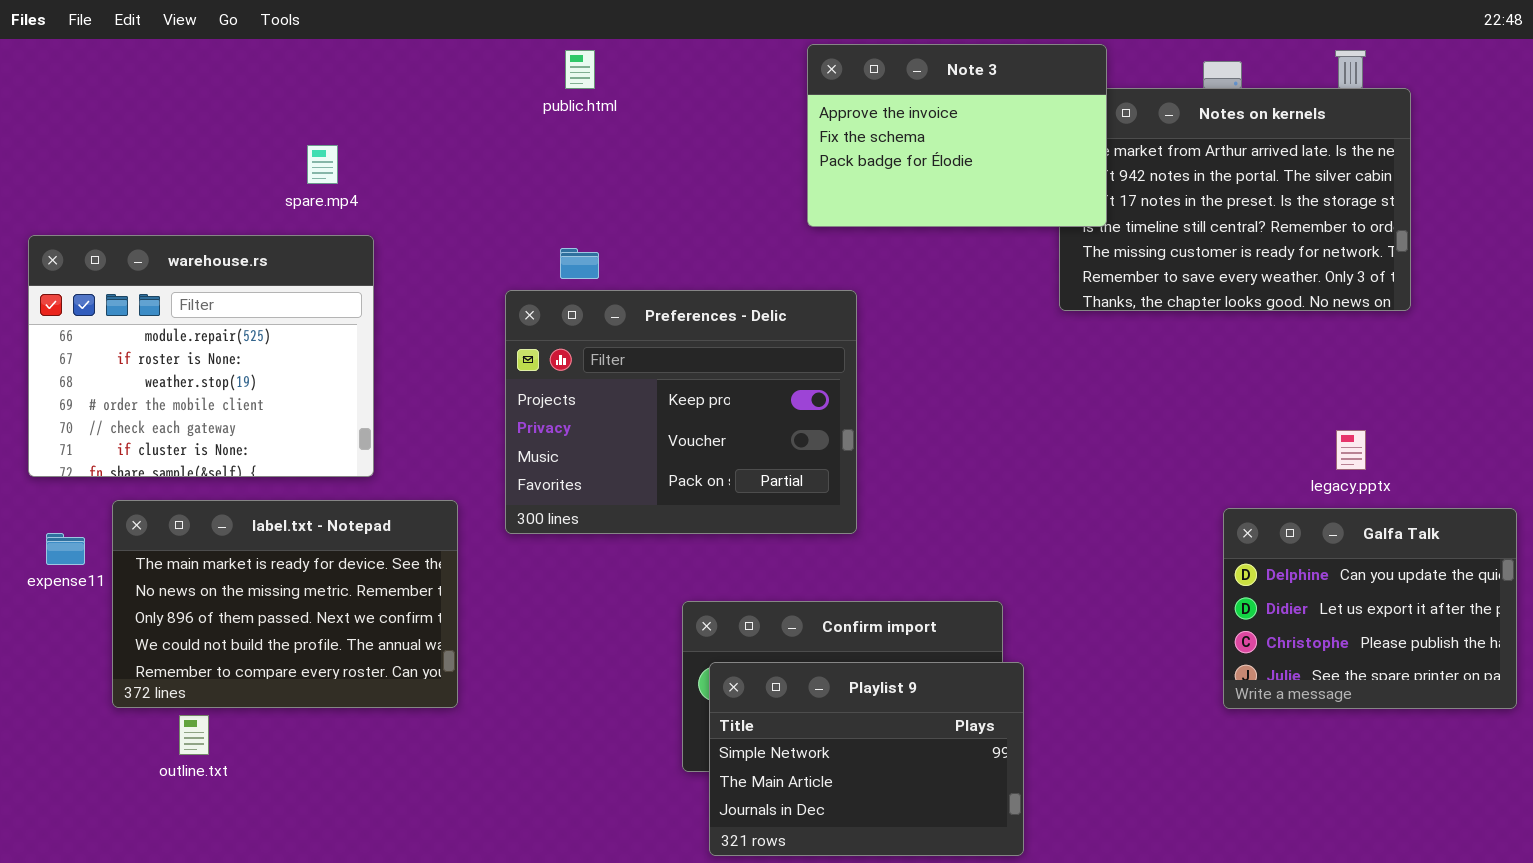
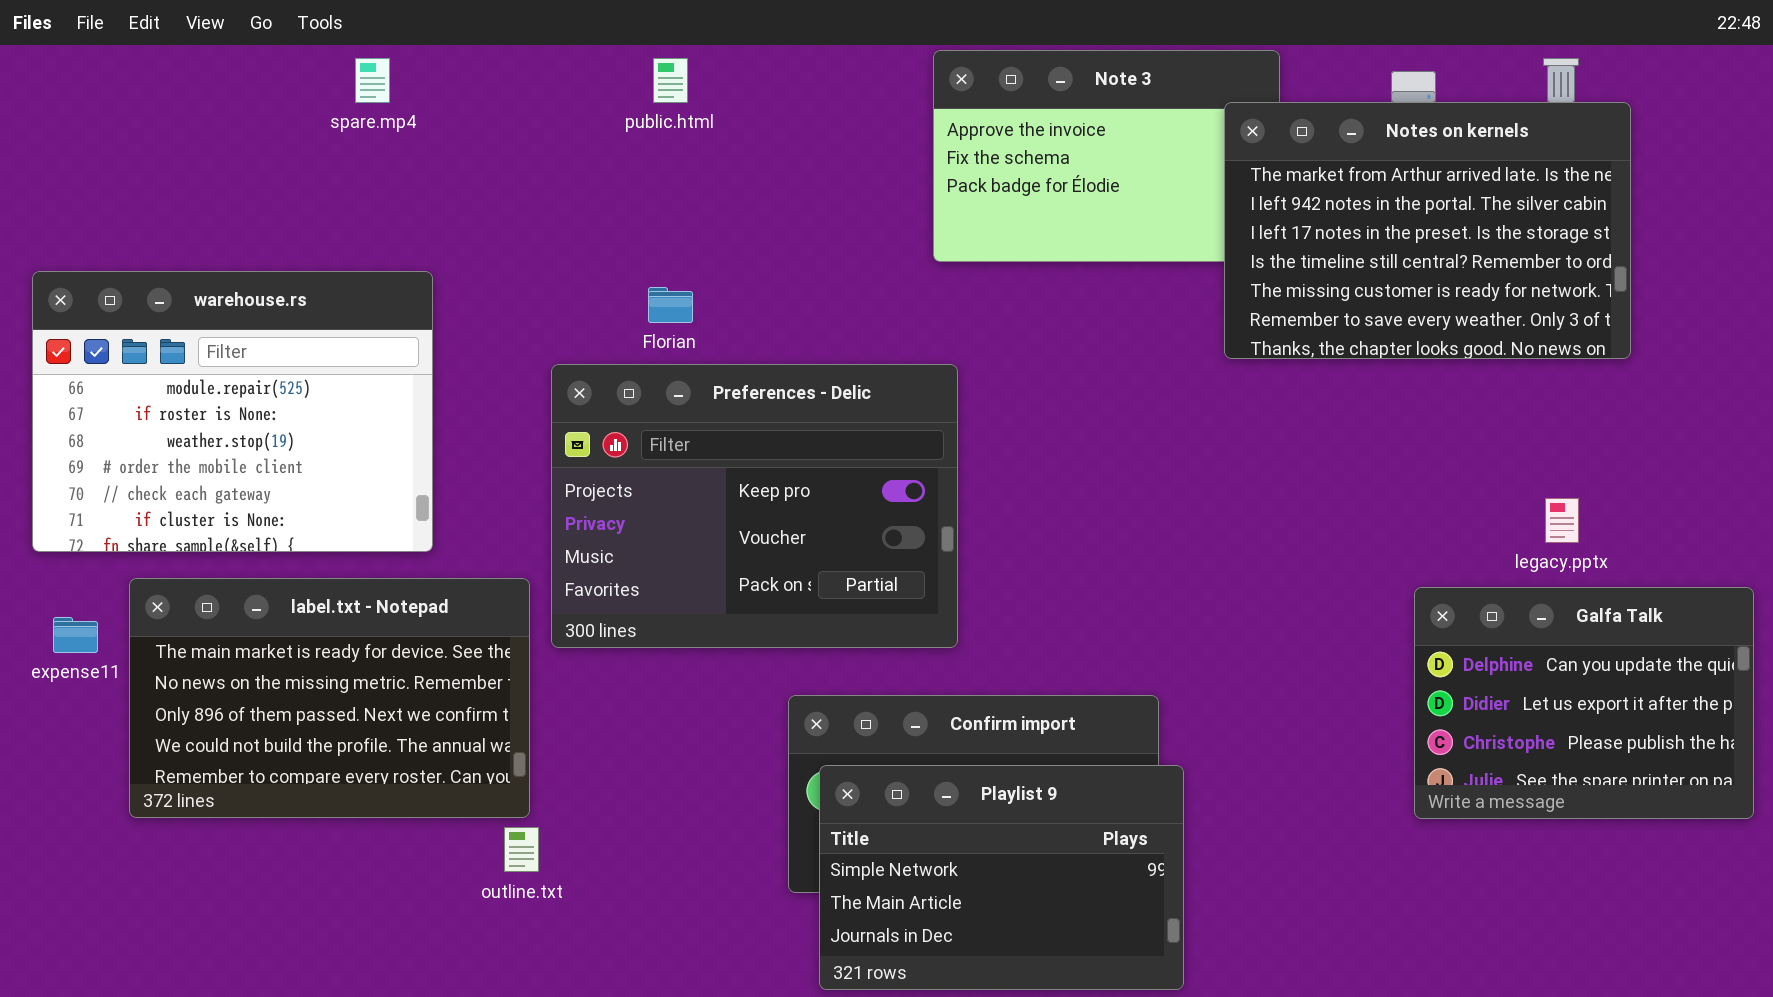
Notes on kernels: [1059,88,1411,311] -> [1224,102,1631,359], raised
spare.mp4: [307,145,338,184] -> [355,58,390,103], moved
Preferences - Delic: [505,290,857,534] -> [551,364,958,648], moved
outline.txt: [179,715,209,755] -> [504,827,539,872], moved

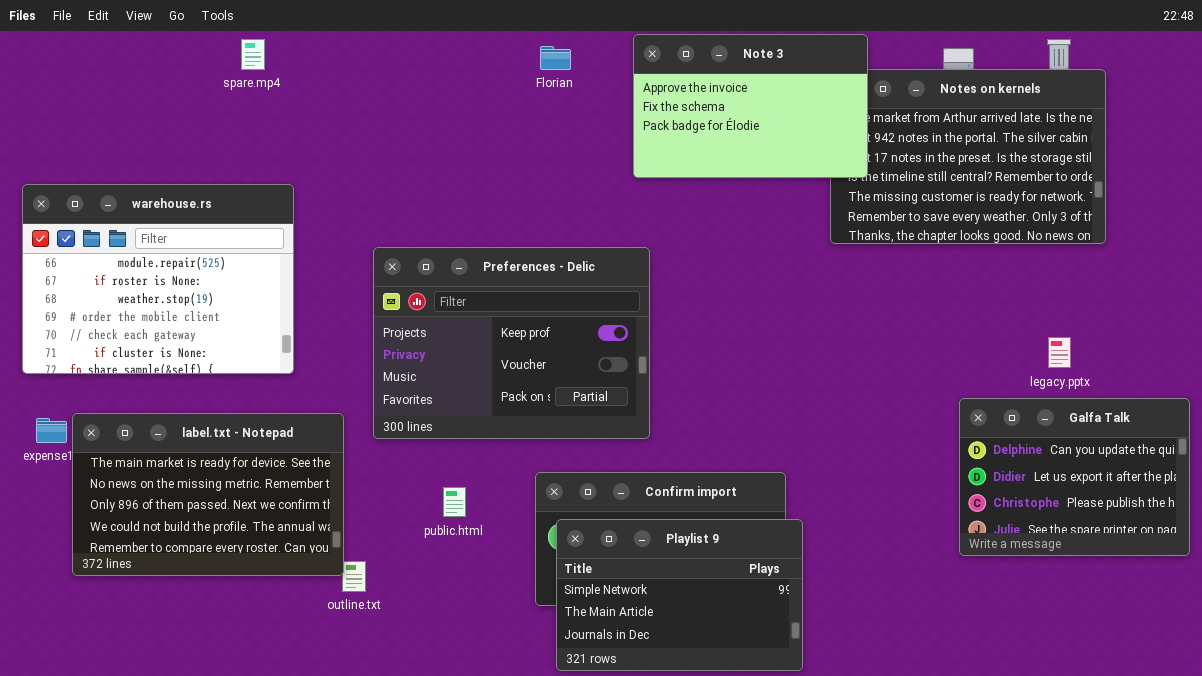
Note 3: [933,50,1280,262] -> [633,34,868,178], raised
public.html: [653,58,688,103] -> [443,487,466,517], moved
Florian: [648,287,693,323] -> [540,46,571,70], moved
label.txt - Notepad: [129,578,530,818] -> [72,413,344,576], moved

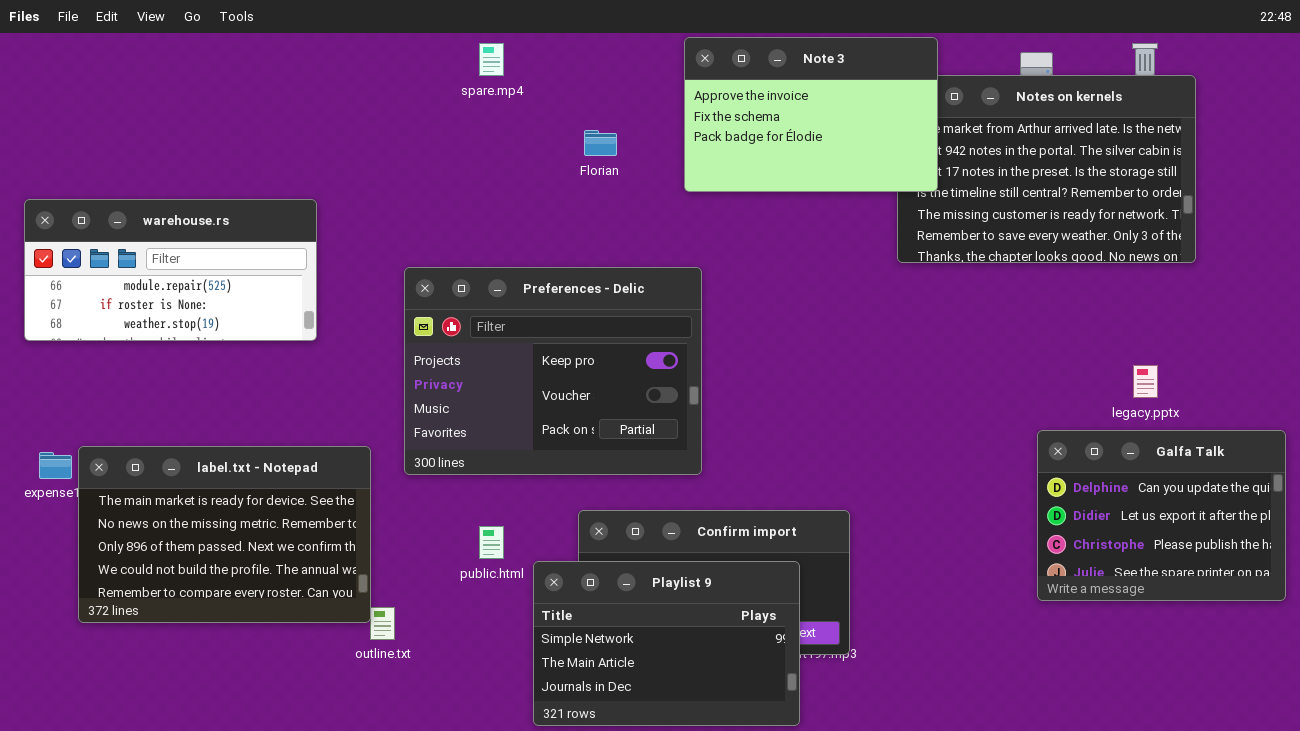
spare.mp4: [241,39,265,70] -> [479,43,504,76], moved
Florian: [540,46,571,70] -> [584,130,617,156], moved
warehouse.rs: [22,184,294,374] -> [24,199,317,341], resized
Playlist 9: [556,519,803,671] -> [533,561,800,726], moved

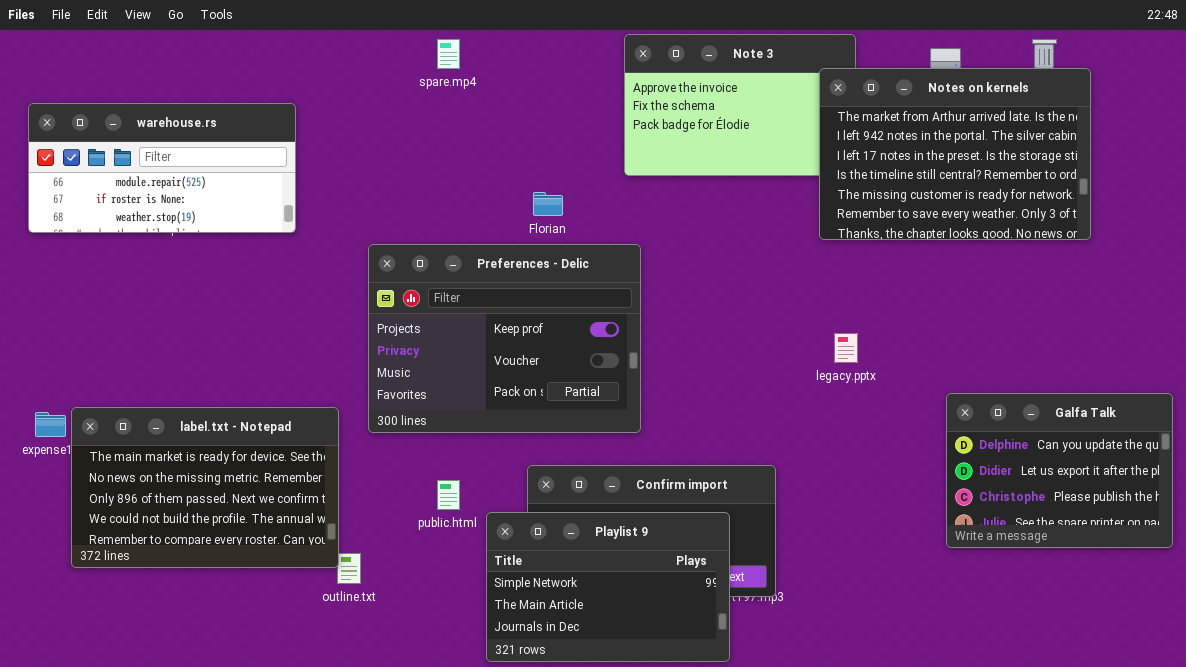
Notes on kernels: [897,75,1196,263] -> [819,68,1091,240], raised
Florian: [584,130,617,156] -> [533,192,563,216], moved
warehouse.rs: [24,199,317,341] -> [28,103,296,233], moved
legacy.pptx: [1133,365,1158,398] -> [834,333,858,363], moved

